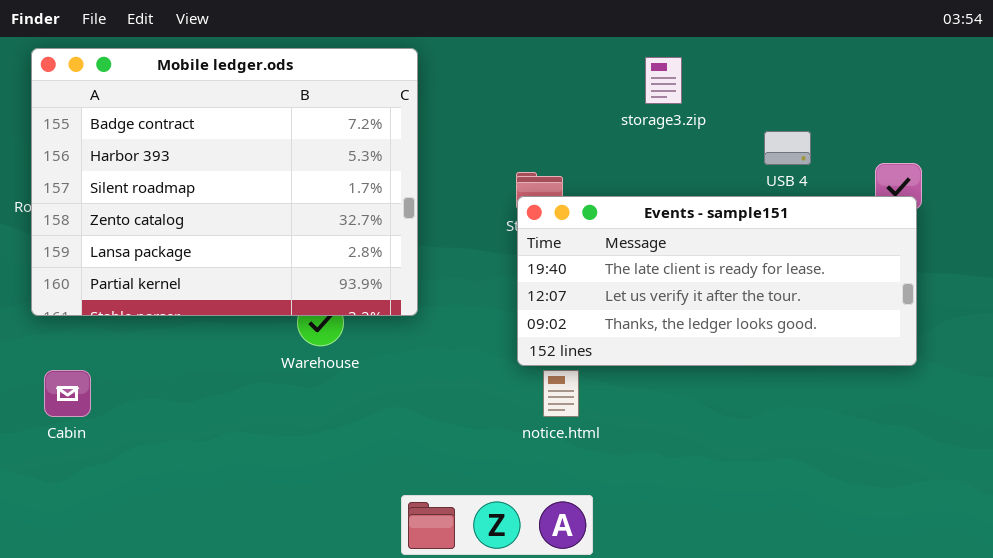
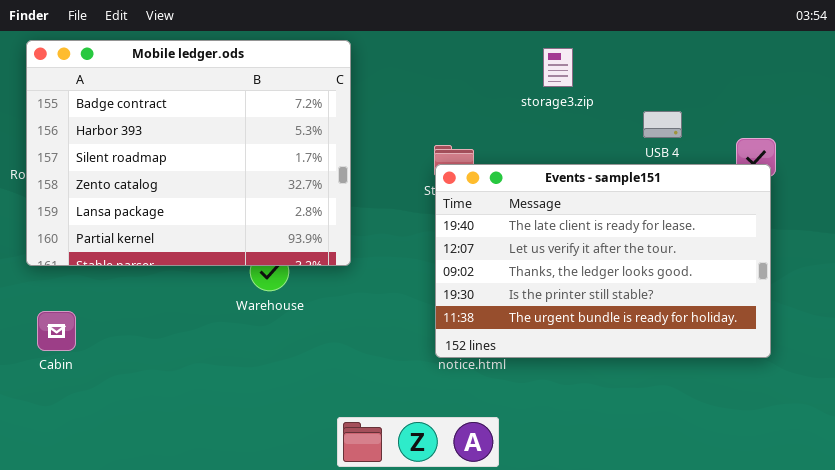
Events - sample151: [517,196,917,366] -> [435,164,771,358], resized

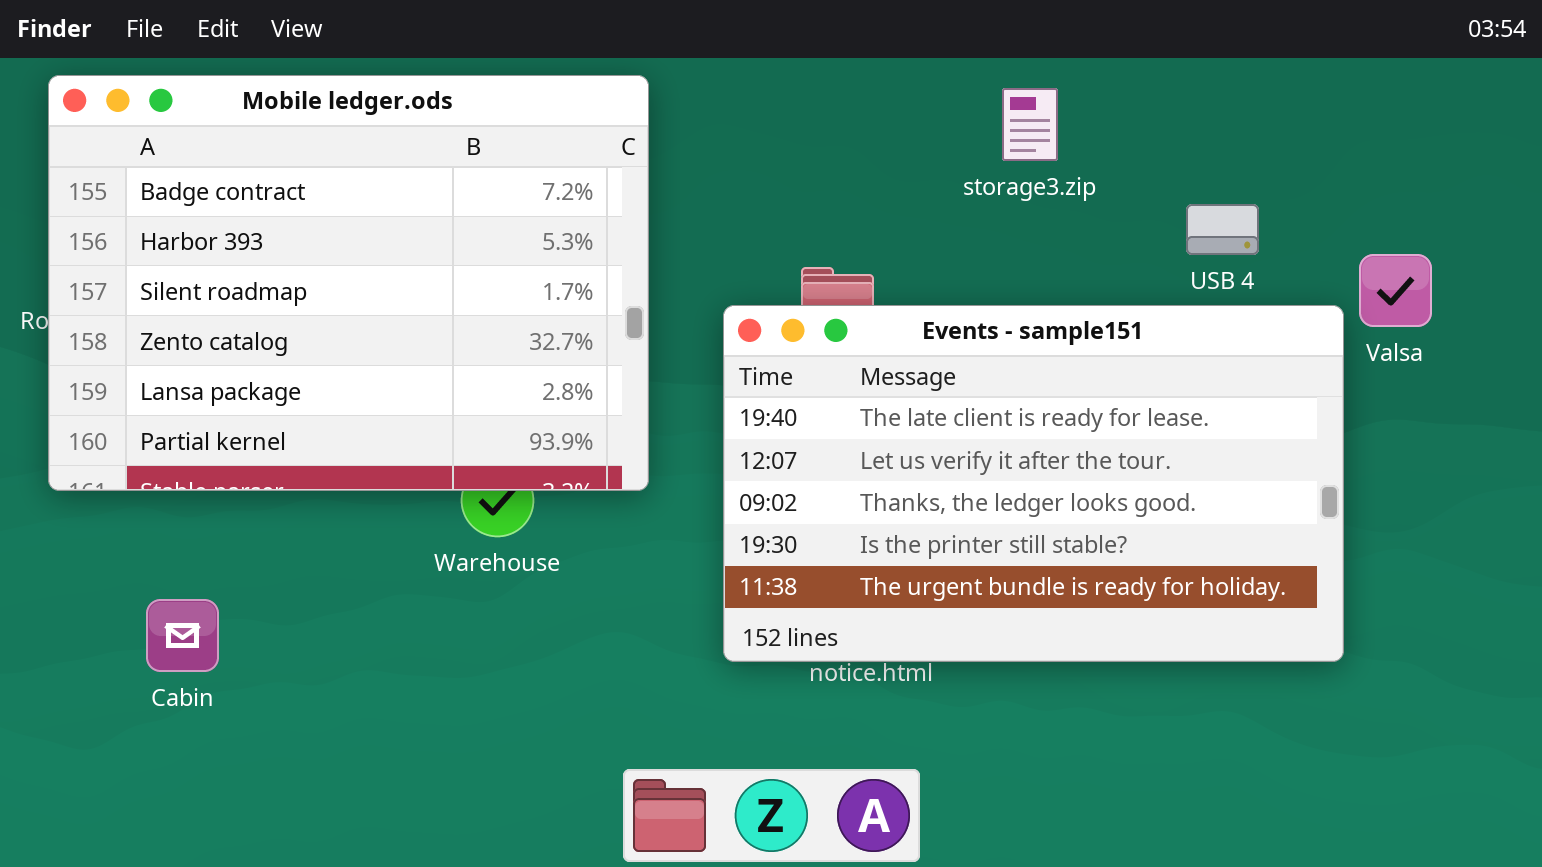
Events - sample151: [435,164,771,358] -> [723,305,1344,662], moved
Cabin: [37,311,76,351] -> [146,599,219,672], moved

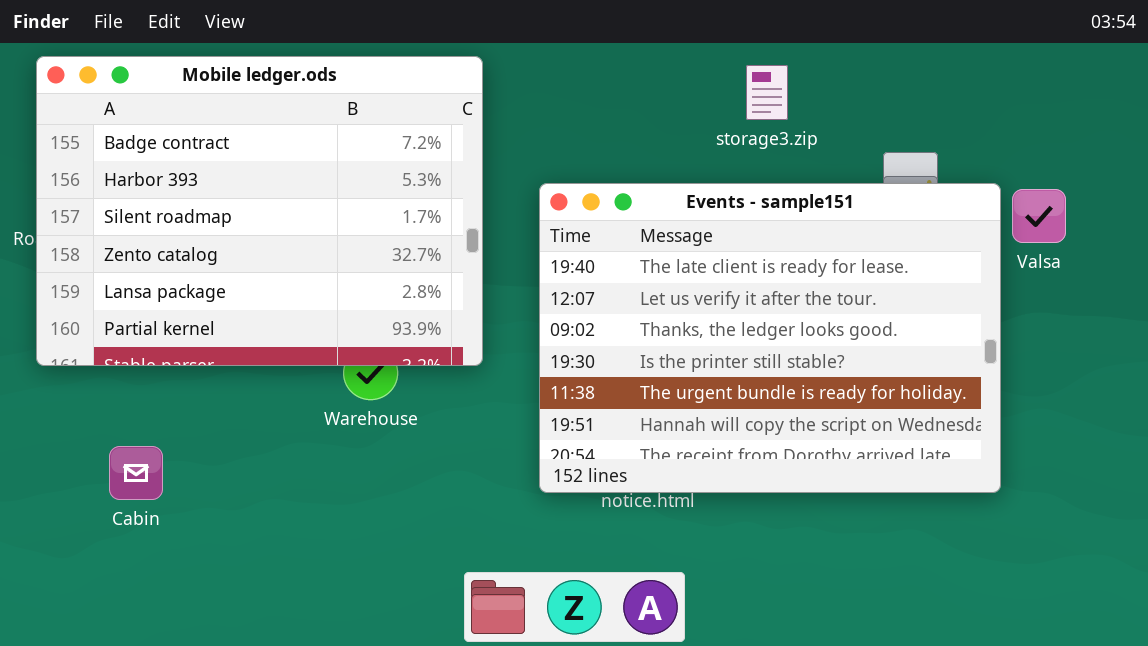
Events - sample151: [723,305,1344,662] -> [539,183,1001,493], resized

